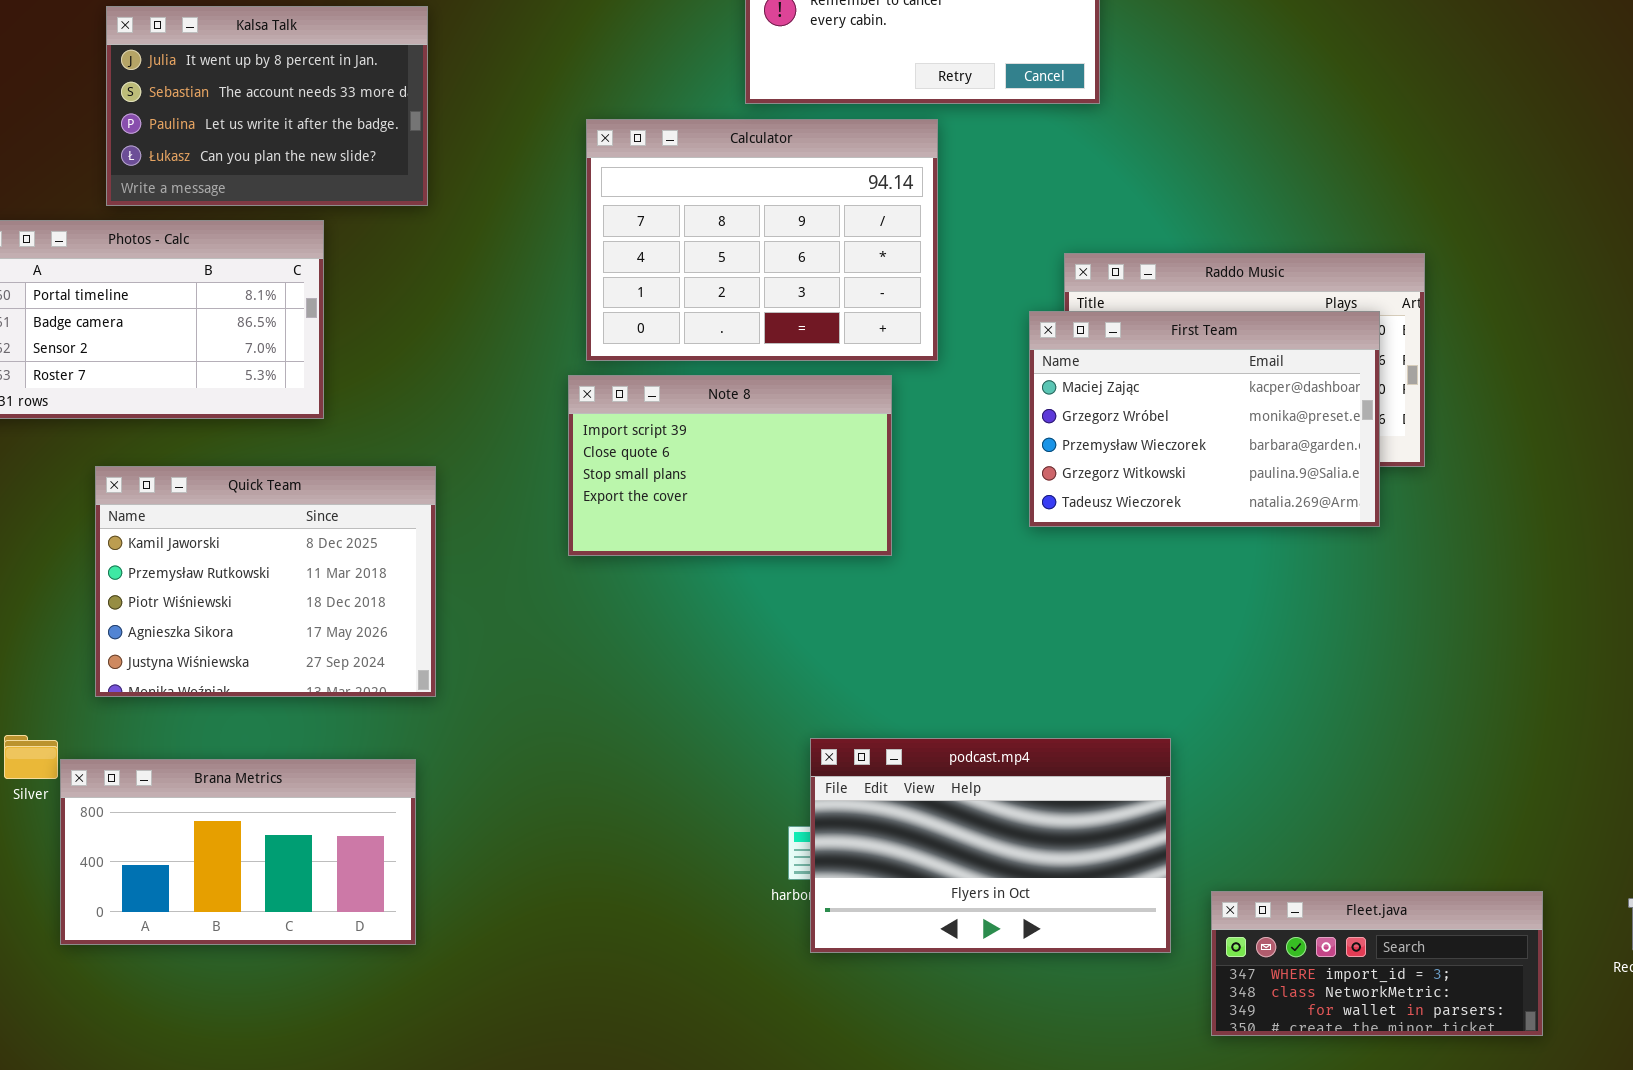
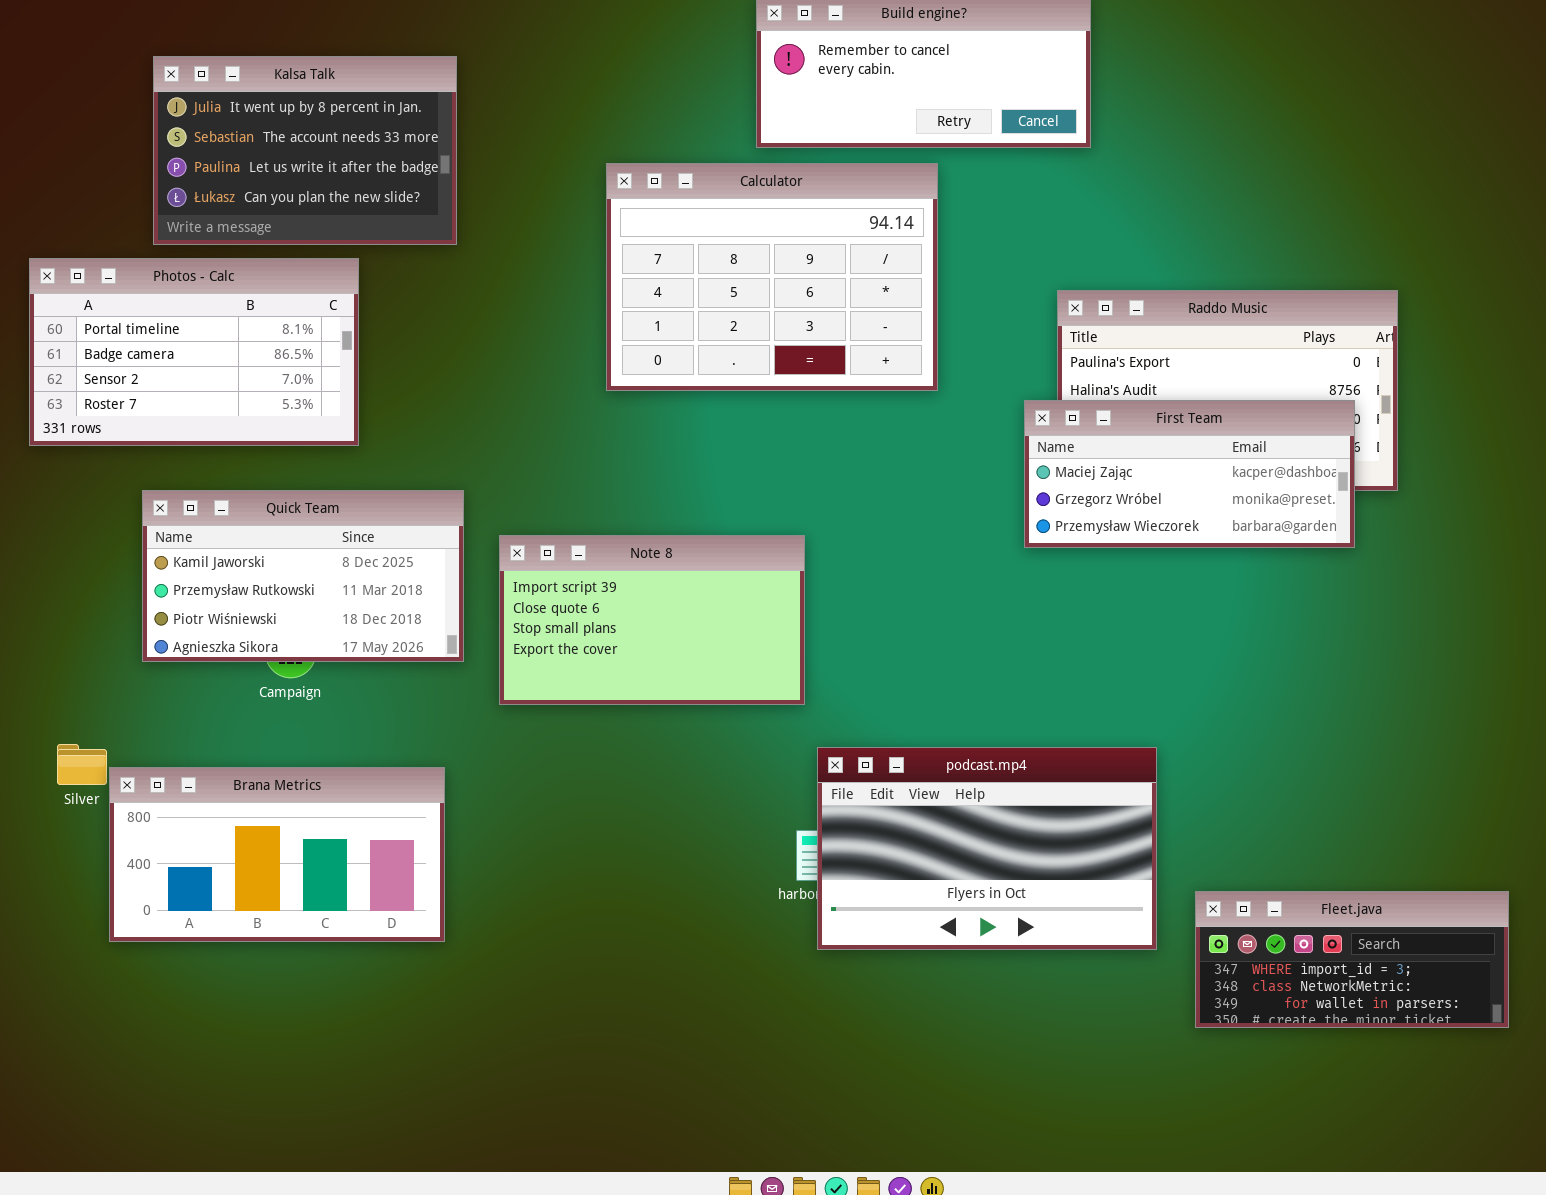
First Team: [1029,311,1380,527] -> [1024,400,1355,548], resized
Note 8: [568,375,892,556] -> [499,535,805,705], moved
Quick Team: [95,466,436,697] -> [142,490,464,662], resized

